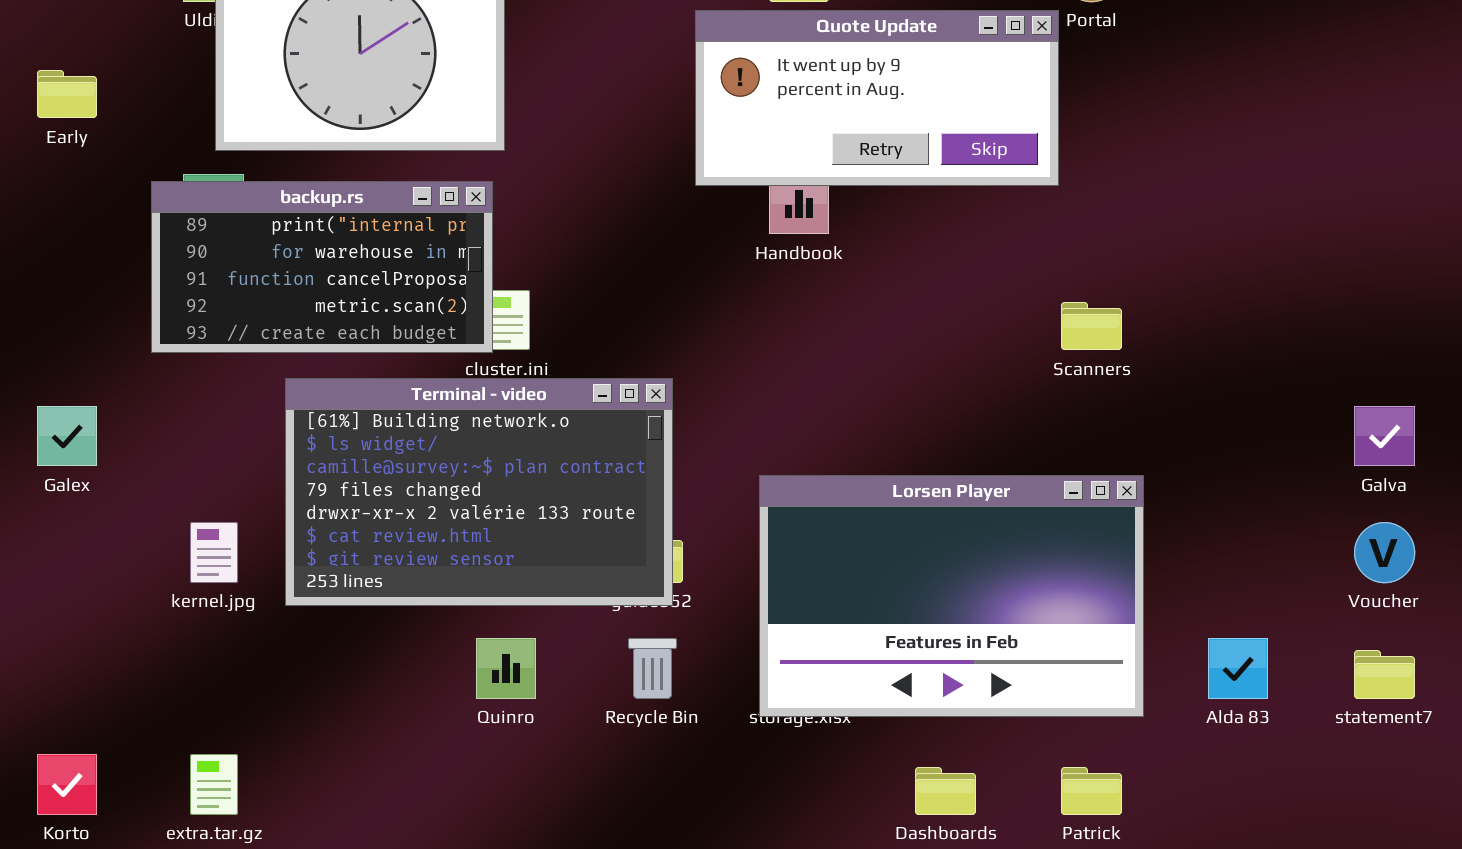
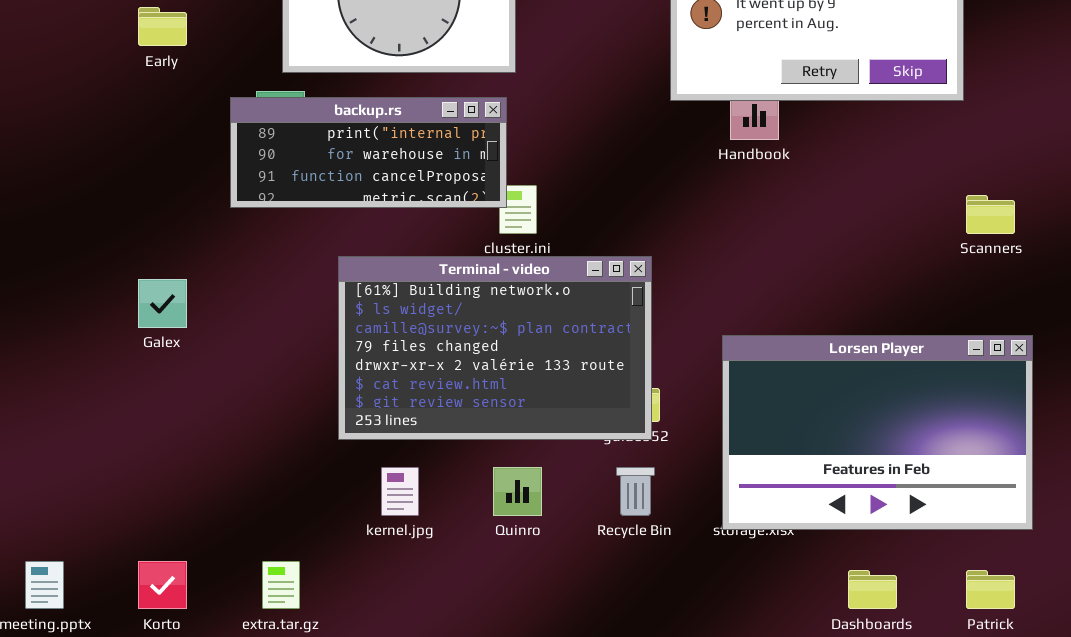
backup.rs: [151,181,493,353] -> [230,97,507,208], resized
kernel.jpg: [190,522,238,583] -> [381,467,419,516], moved

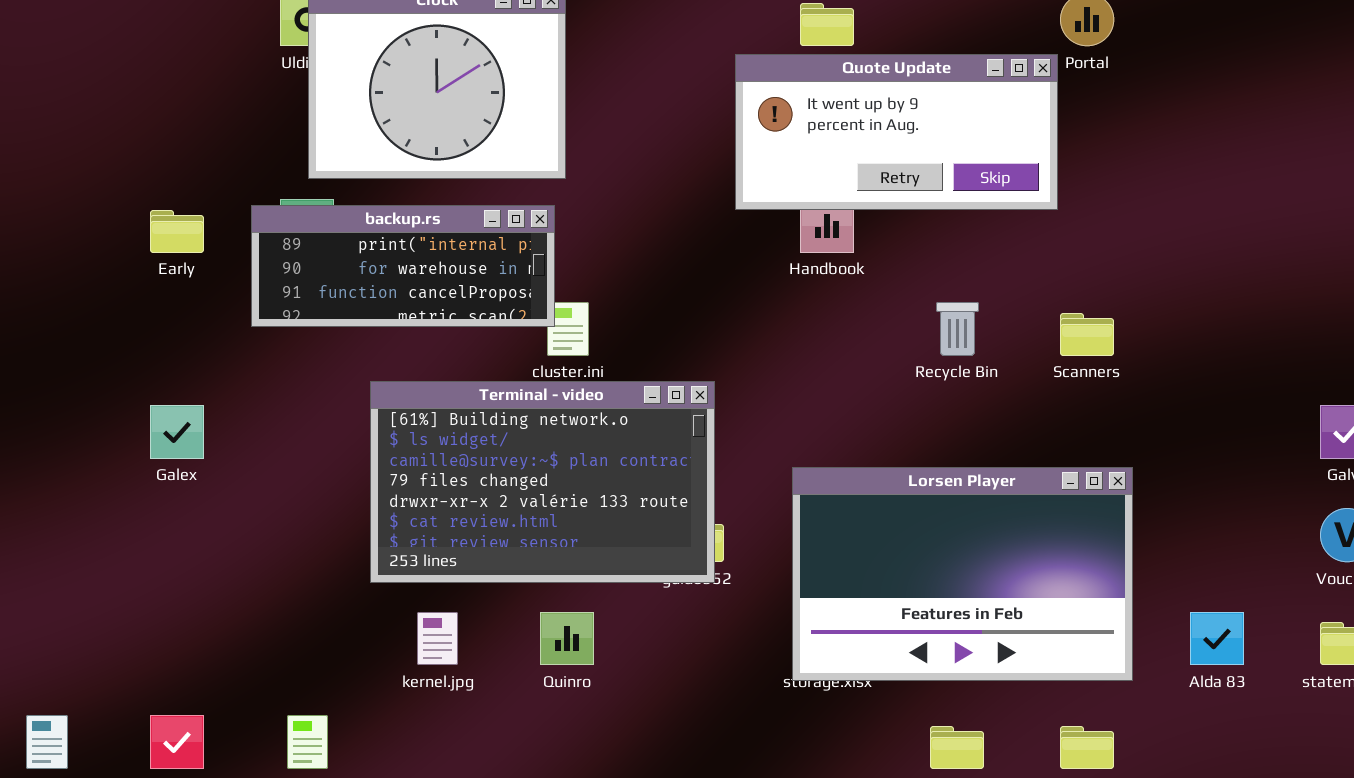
Early: [138,7,187,46] -> [150,210,204,253], moved
Recycle Bin: [616,467,655,516] -> [936,302,979,356], moved

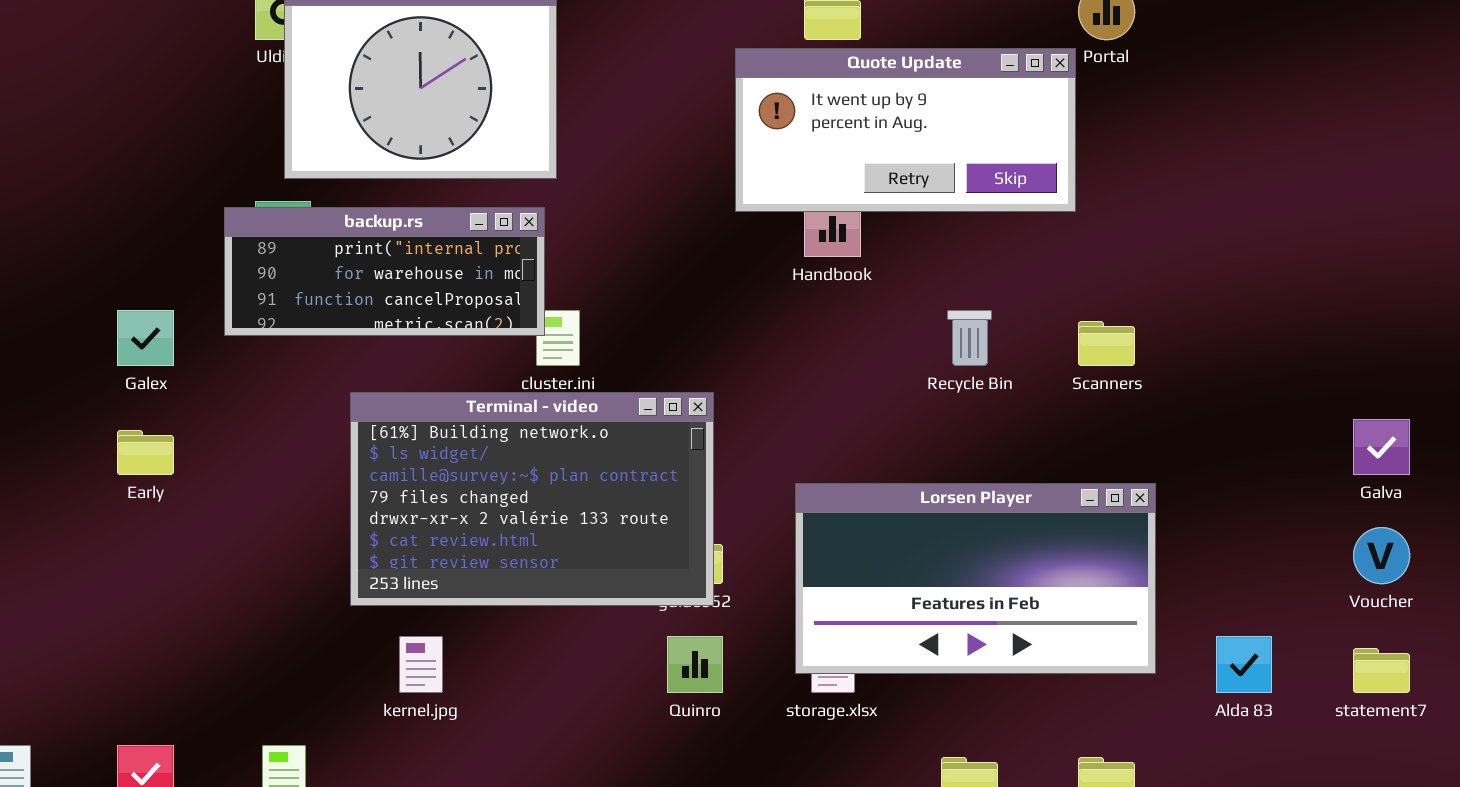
Early: [150,210,204,253] -> [117,430,174,475], moved
Galex: [150,405,204,459] -> [117,310,174,366], moved
Lorsen Player: [792,467,1133,681] -> [795,483,1156,674], resized
Quinro: [540,612,594,665] -> [667,636,723,693], moved

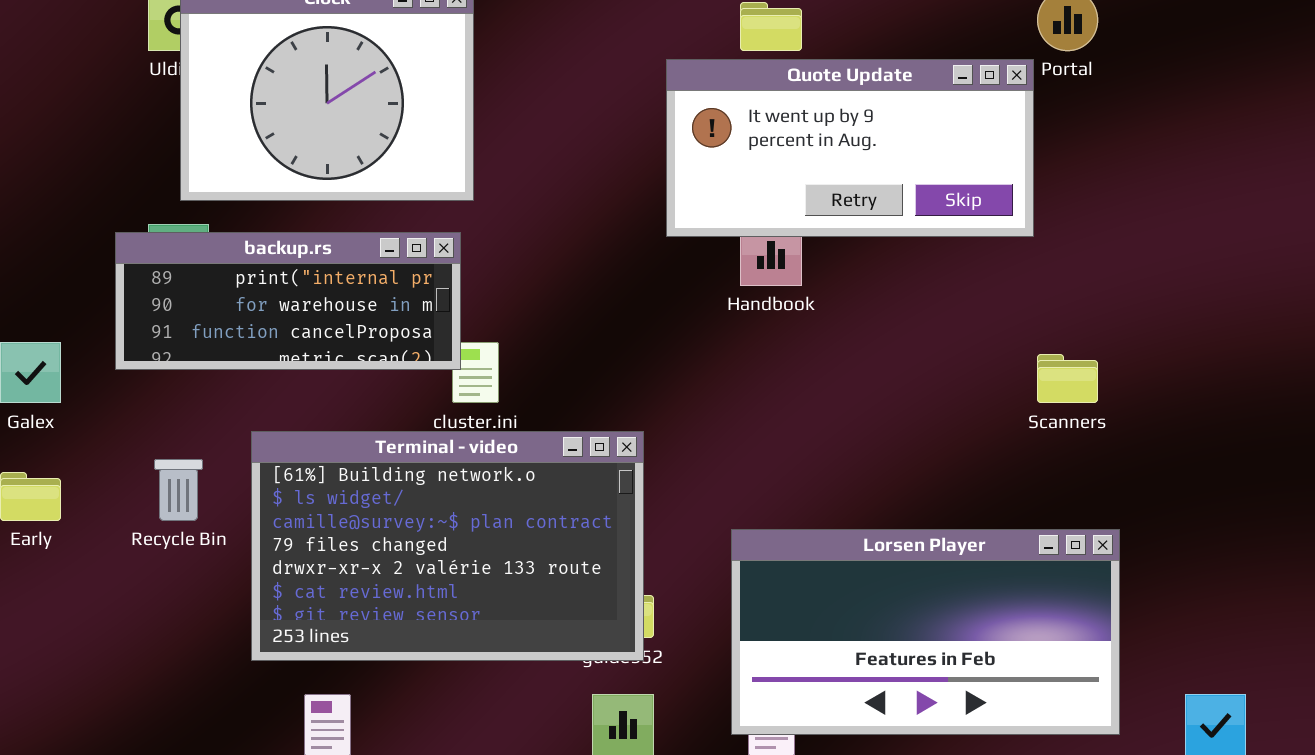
Recycle Bin: [947,310,992,366] -> [154,459,203,521], moved

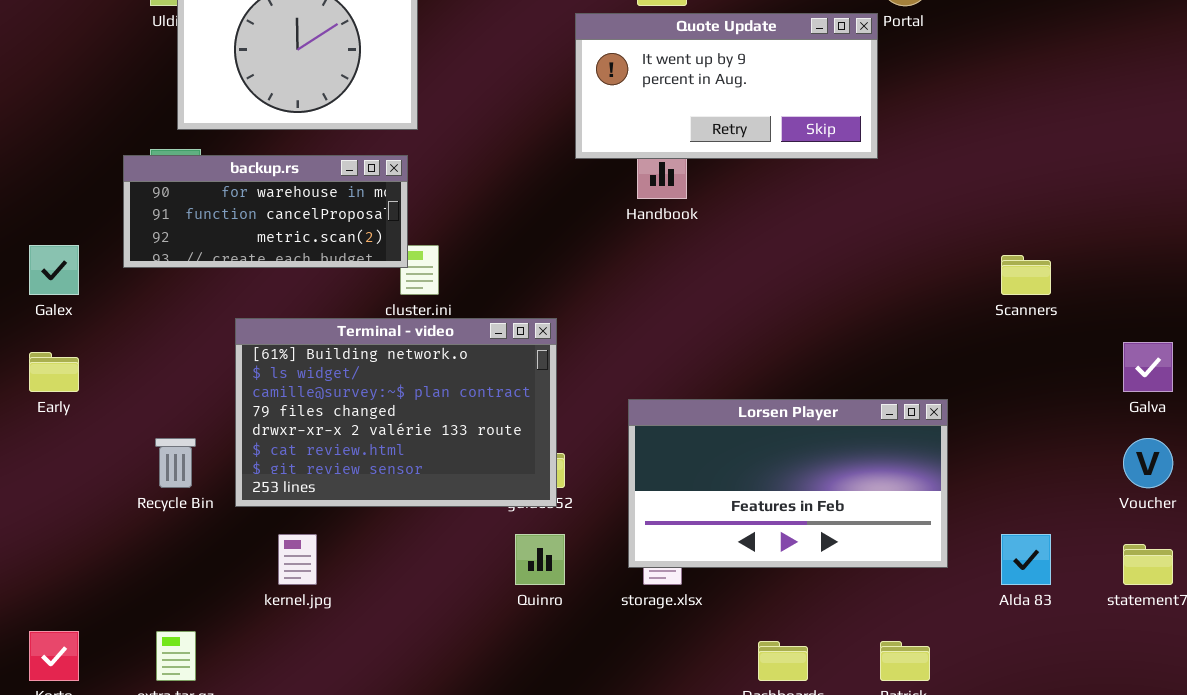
backup.rs: [115,232,461,370] -> [123,155,408,268], scrolled down 1 row
Scanners: [1037,354,1098,403] -> [1001,255,1051,295], moved
Recycle Bin: [154,459,203,521] -> [155,438,196,488], moved

